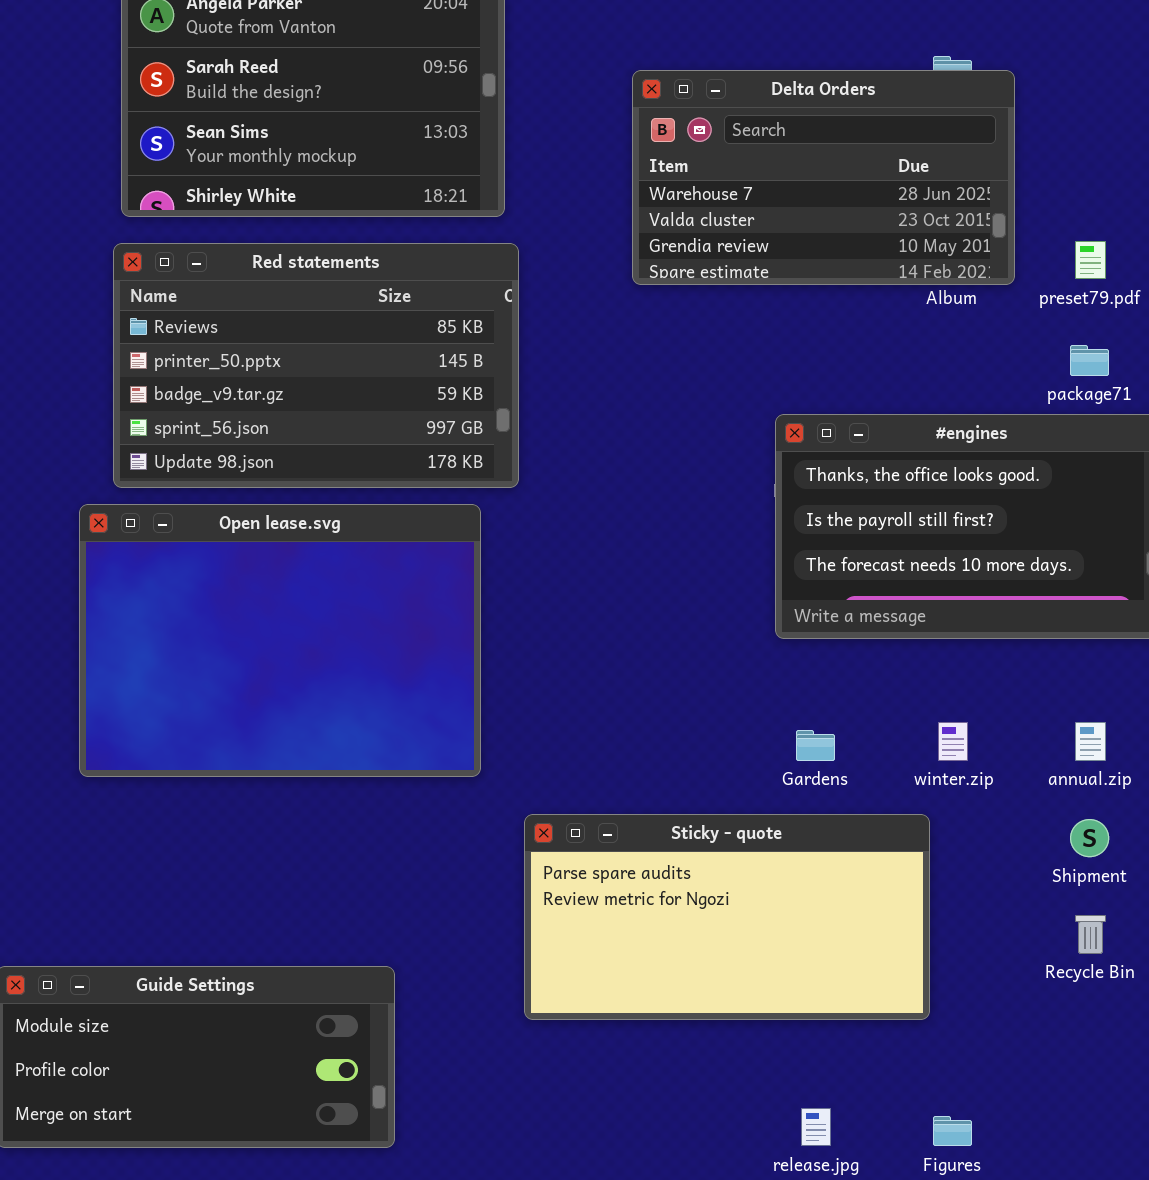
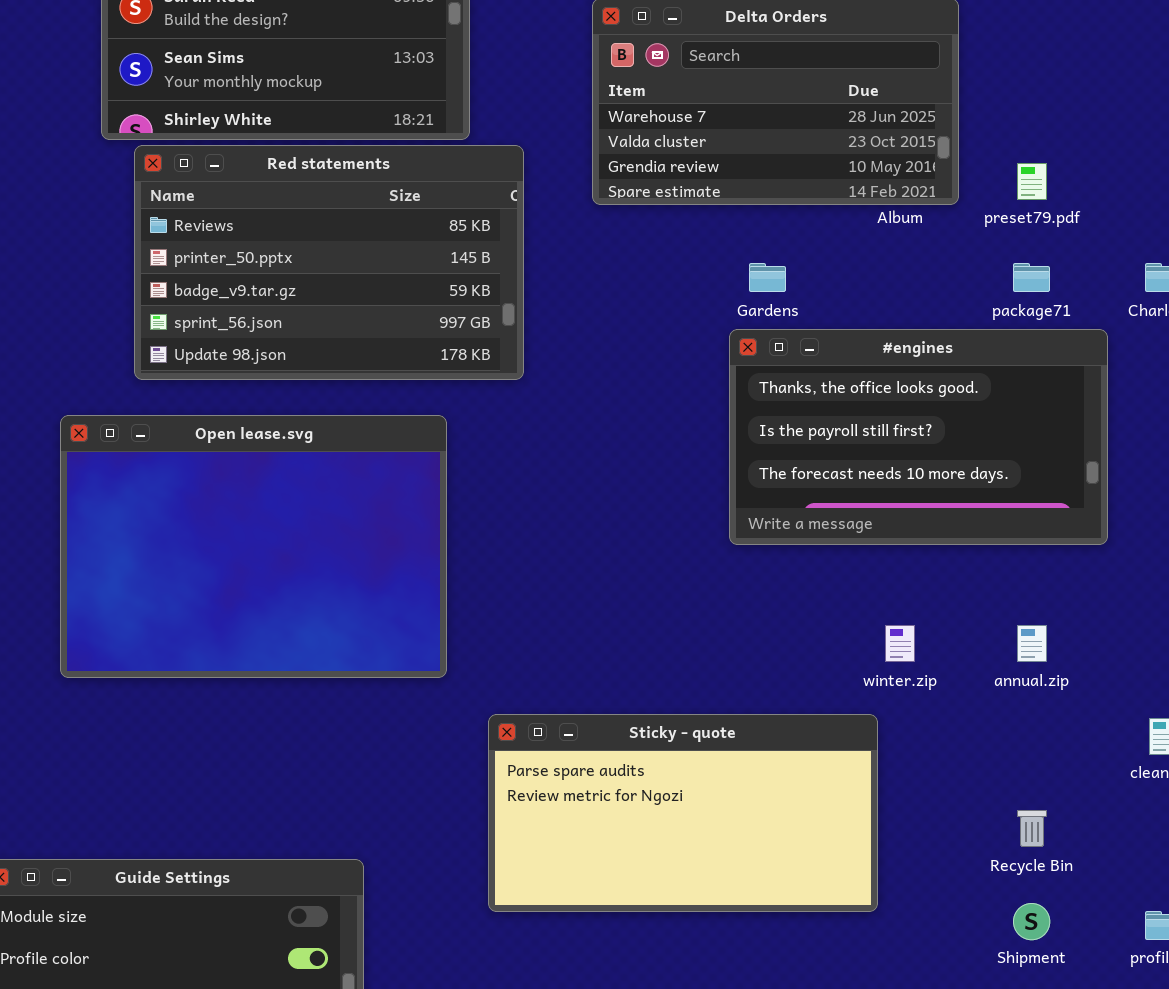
Red statements: [113,243,519,488] -> [134,145,524,380], moved
Gardens: [796,730,835,761] -> [749,263,786,292], moved
Shipment: [1070,819,1109,857] -> [1013,903,1050,940], moved

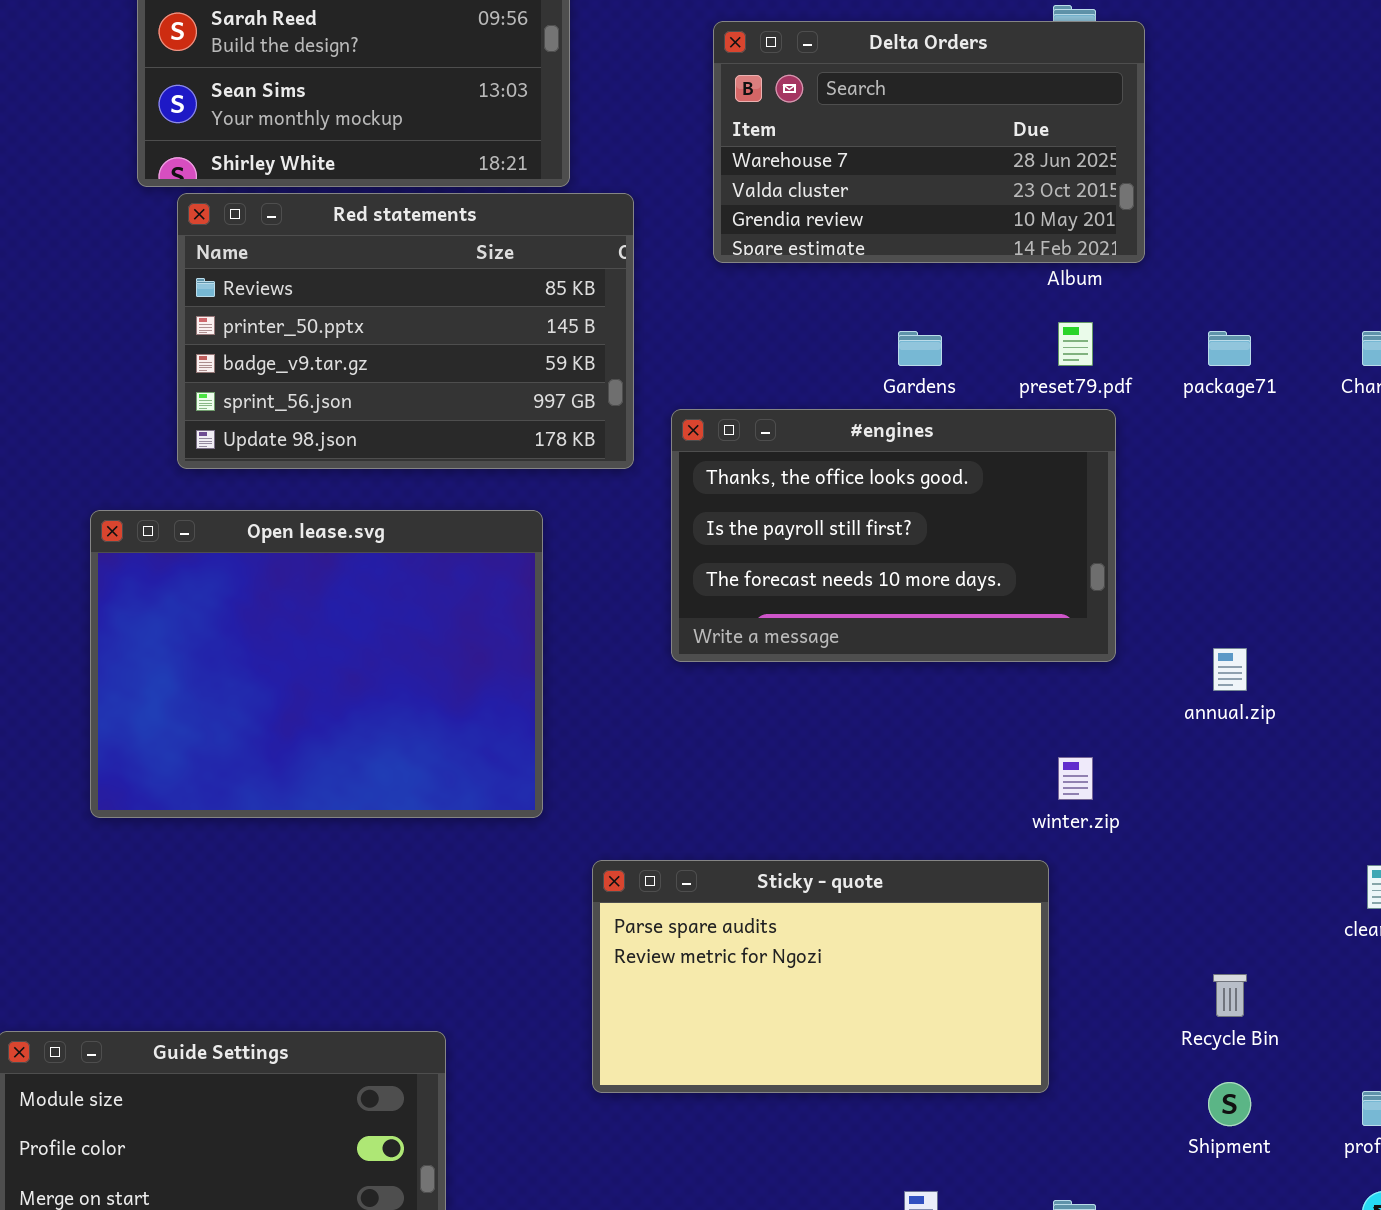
preset79.pdf: [1017,163,1047,200] -> [1058,322,1093,366], moved
#engines: [729,329,1108,545] -> [671,409,1116,662], moved
annual.zip: [1017,625,1047,662] -> [1213,648,1247,691], moved

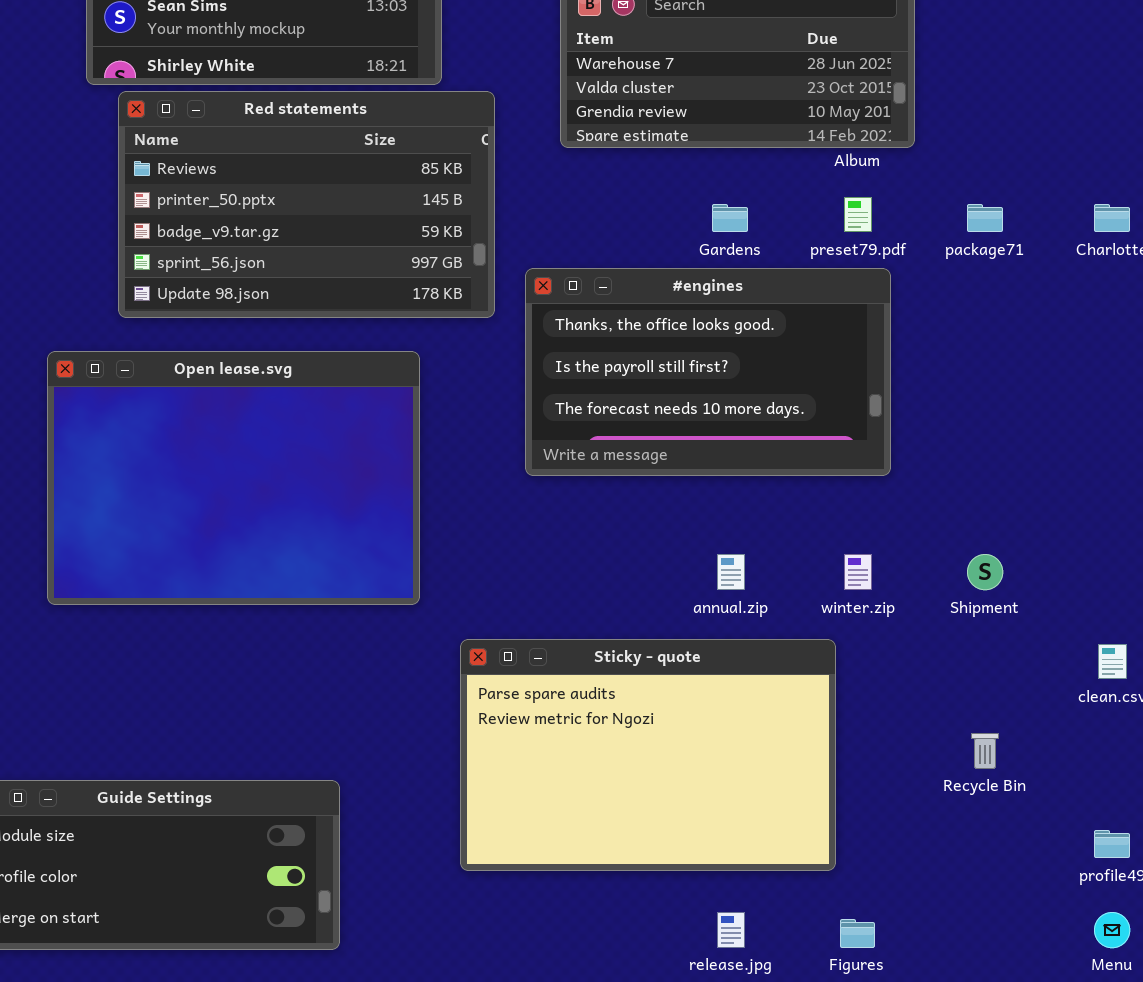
annual.zip: [1213,648,1247,691] -> [717,554,745,590], moved
Sticky - quote: [592,860,1049,1093] -> [460,639,836,871], resized
Shipment: [1208,1082,1251,1126] -> [967,554,1003,590], moved

